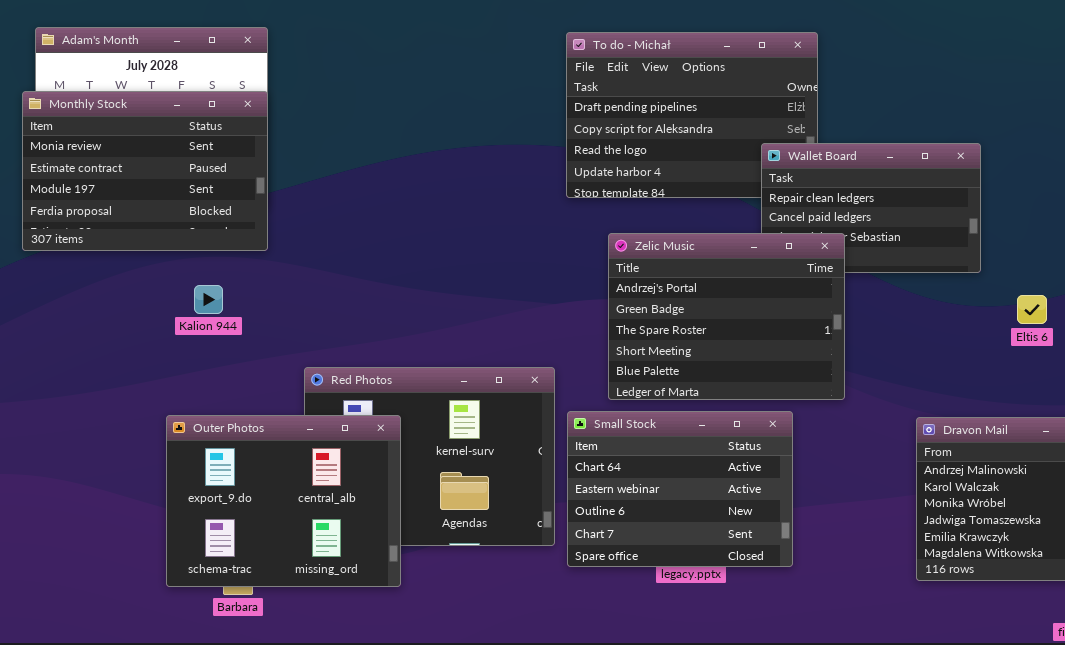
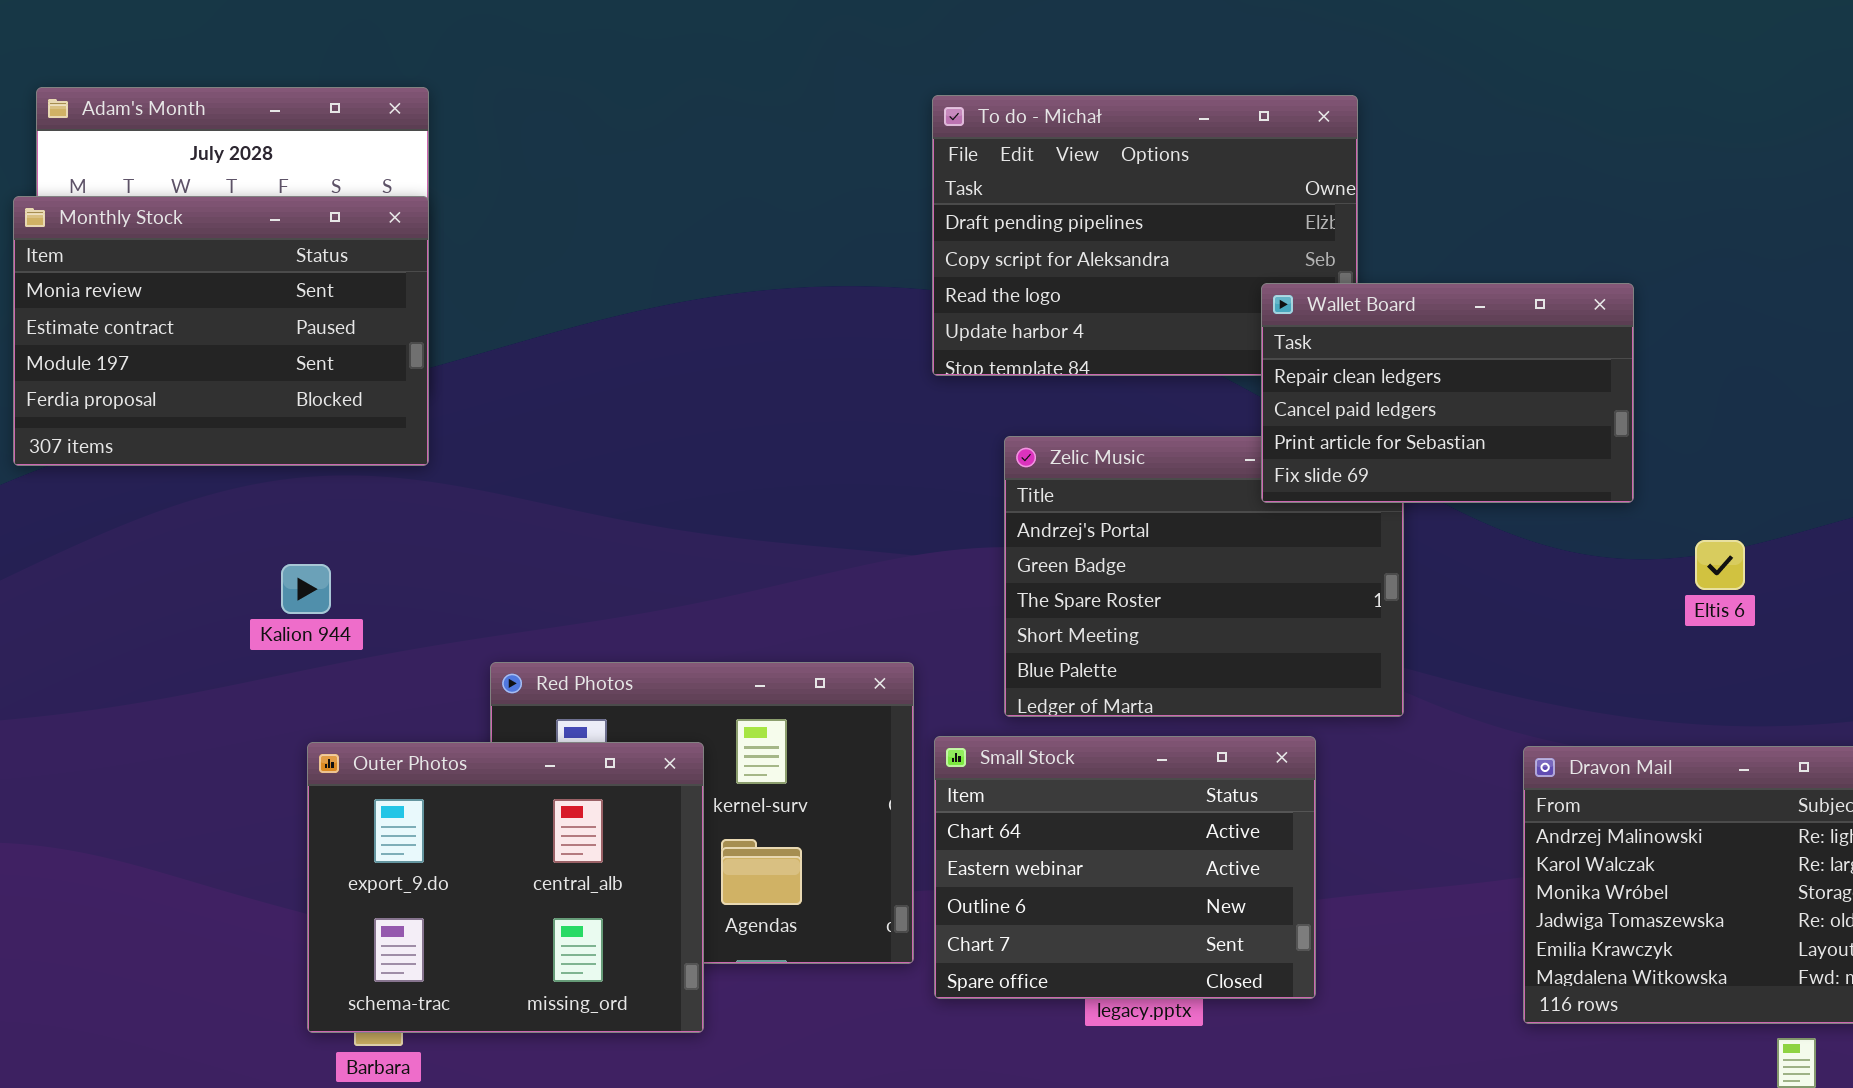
Wallet Board: [761,143,981,273] -> [1261,283,1634,503], raised
Kalion 944: [194,285,223,314] -> [281,564,331,614], moved
Outer Photos: [166,415,401,587] -> [307,742,704,1033], moved

